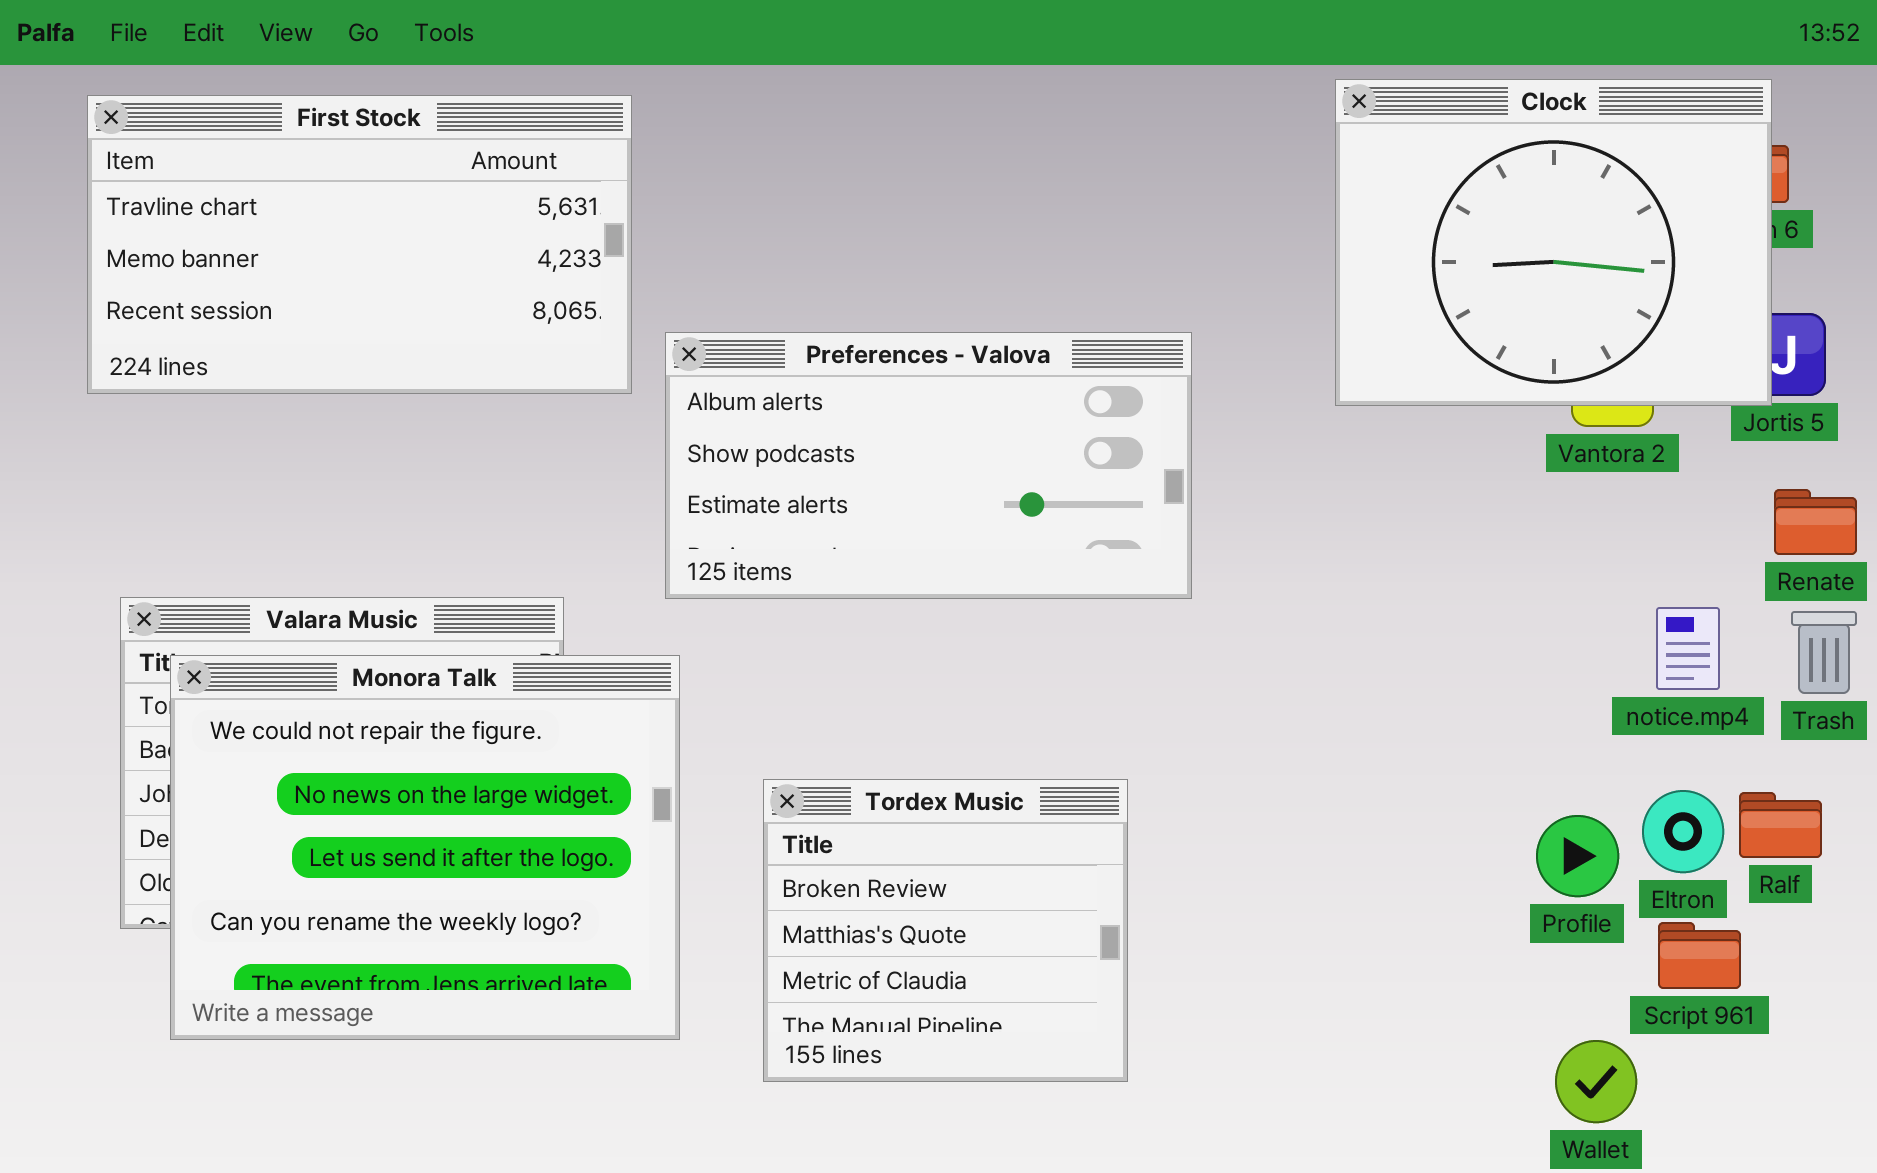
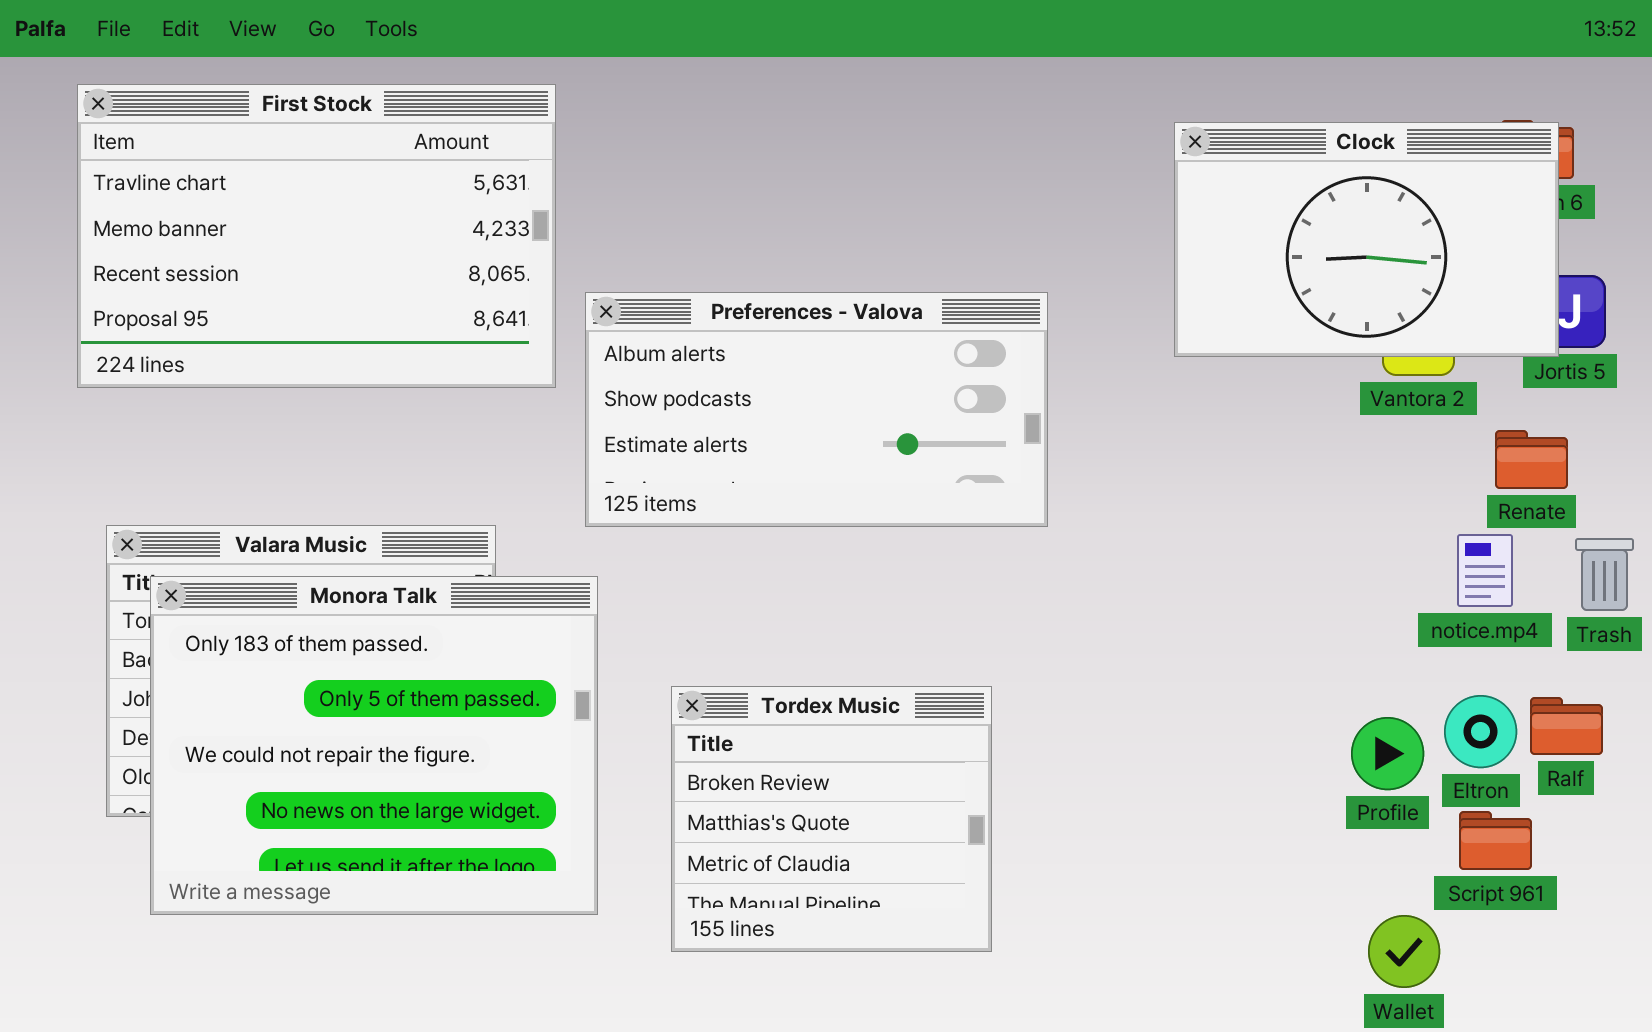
Clock: [1335,79,1772,406] -> [1174,122,1559,357], resized
First Stock: [87,95,632,394] -> [77,84,556,388], resized
Renate: [1774,489,1857,555] -> [1495,430,1568,489], moved
Monora Talk: [170,655,680,1040] -> [150,576,598,915], scrolled up 2 rows

